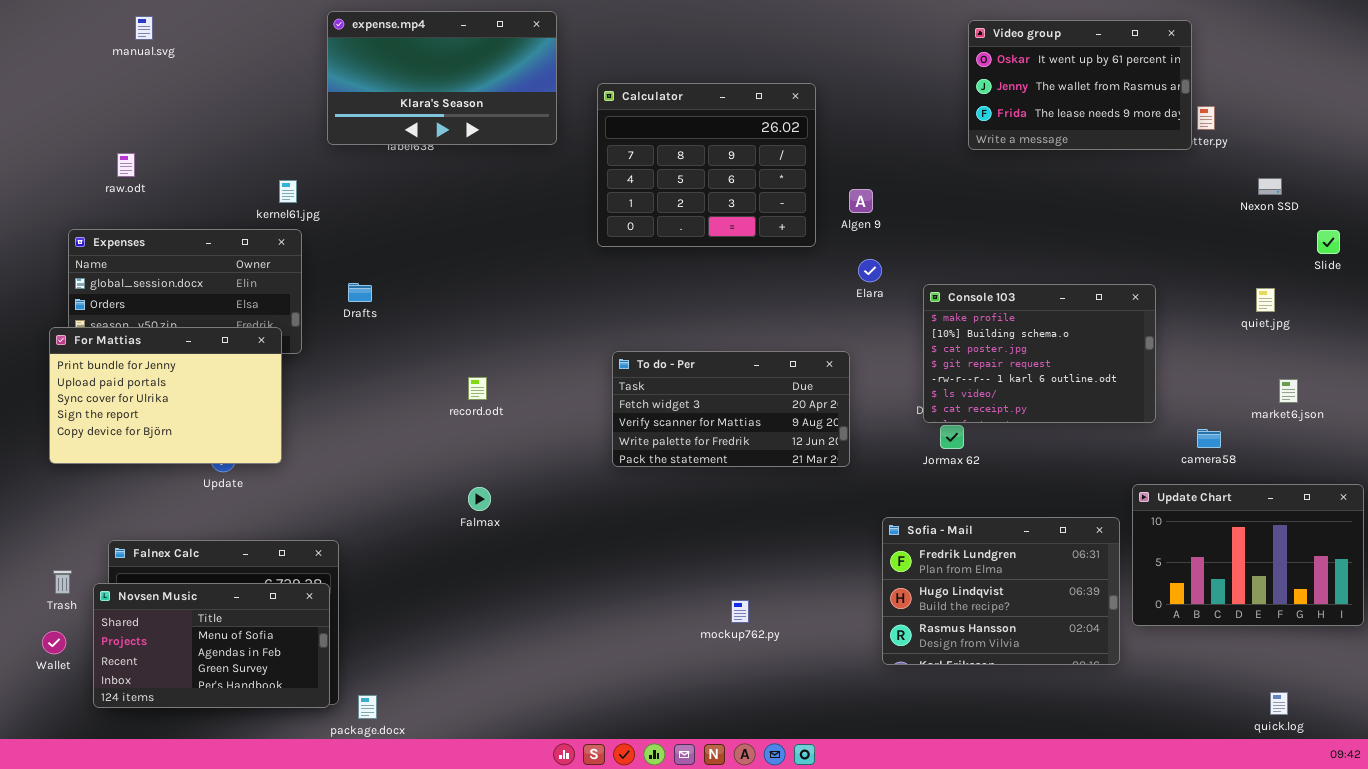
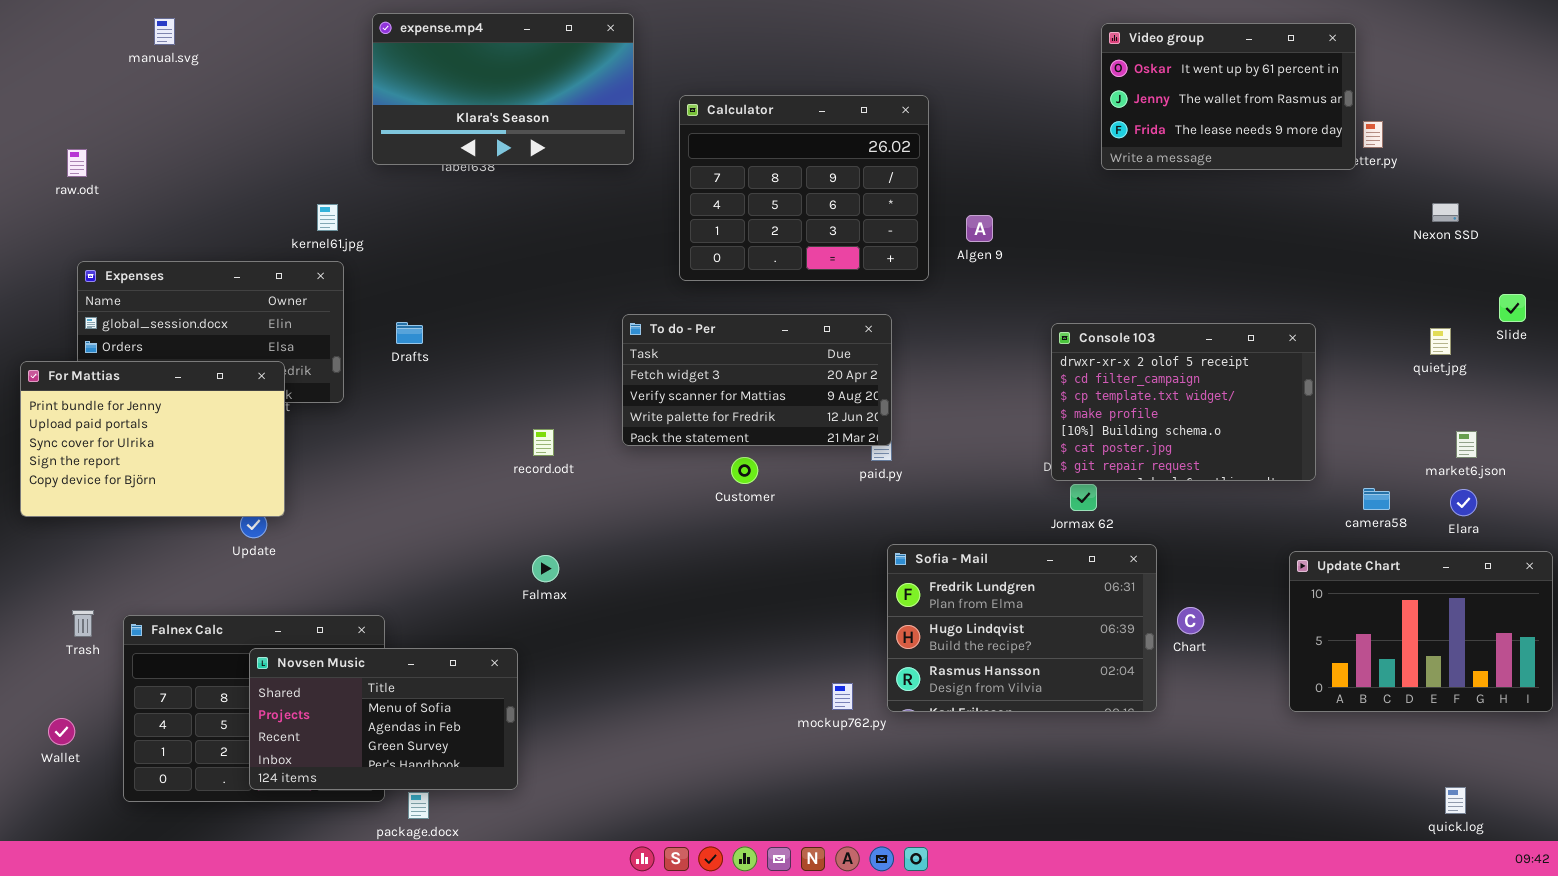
raw.odt: [117,153,135,177] -> [67,149,87,177], moved
Slide: [1317,230,1340,254] -> [1499,294,1526,322], moved
Elara: [858,259,882,282] -> [1450,489,1477,516], moved
Console 103: [923,284,1156,423] -> [1051,323,1316,481], scrolled up 3 rows
For Mattias: [49,327,282,464] -> [20,361,285,517], moved
To do - Per: [612,351,850,467] -> [622,314,892,446], moved
Sofia - Mail: [882,517,1120,665] -> [887,544,1157,712], moved
Trash: [53,570,72,594] -> [72,610,94,637], moved
Novsen Music: [93,583,330,708] -> [249,648,518,790], moved

